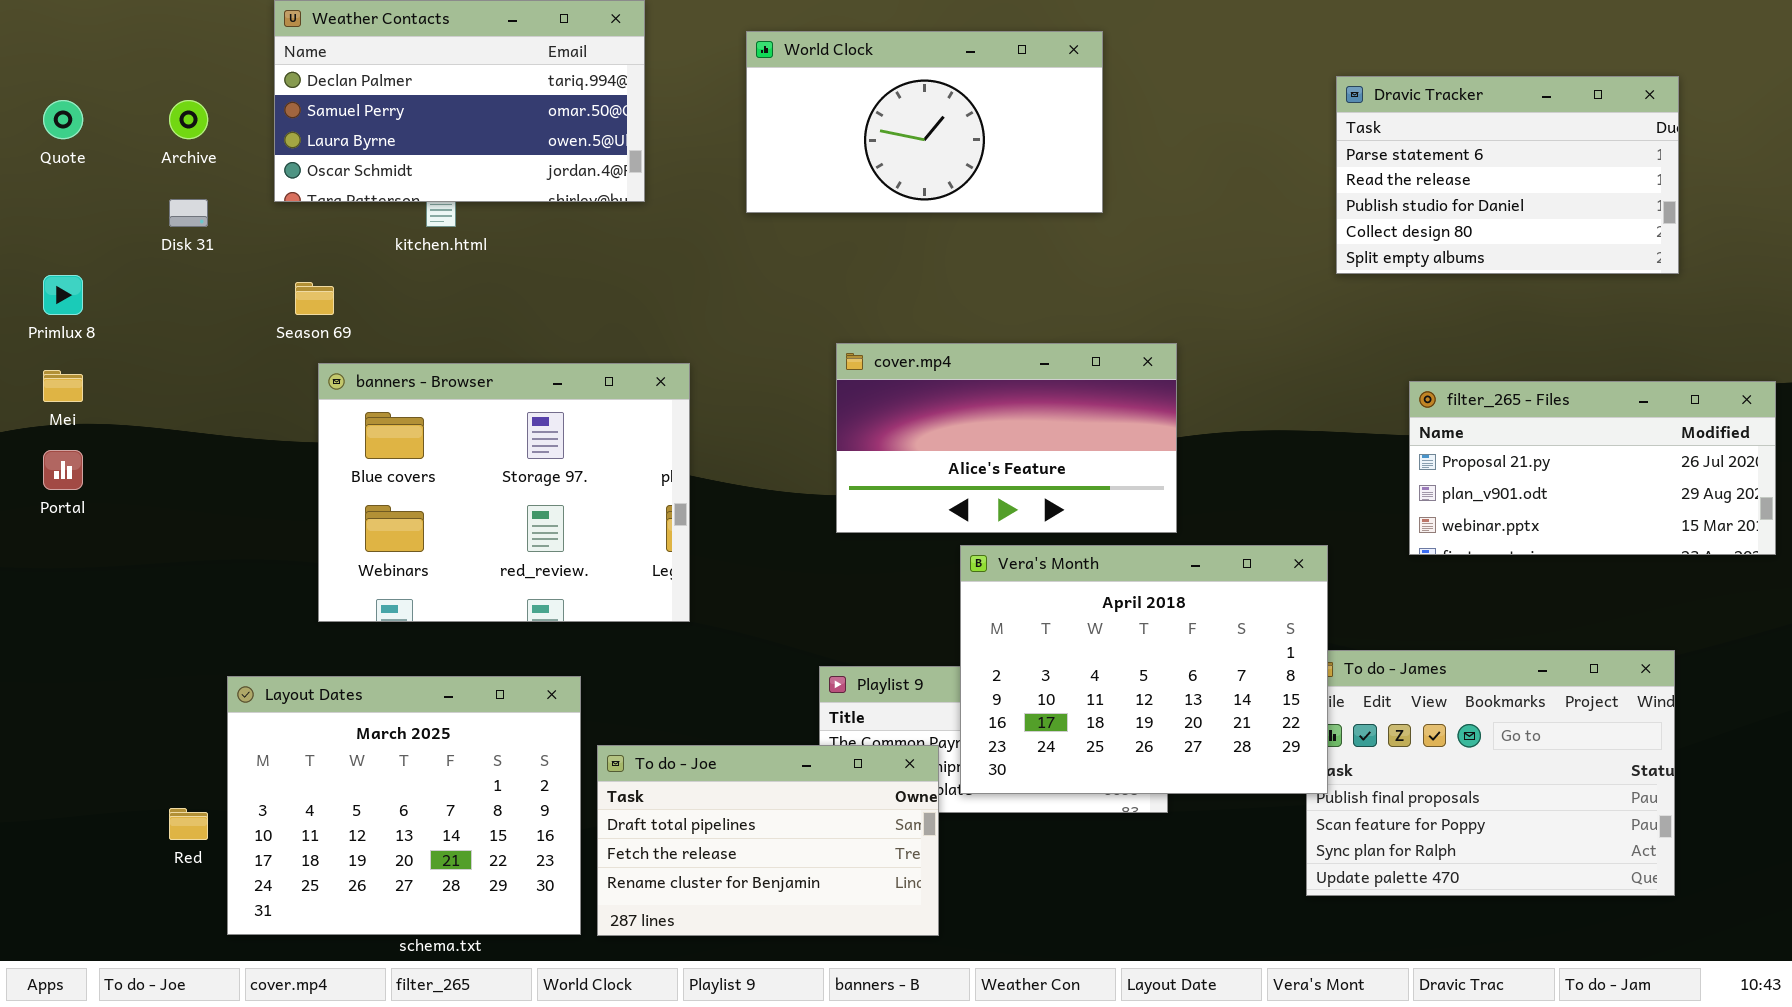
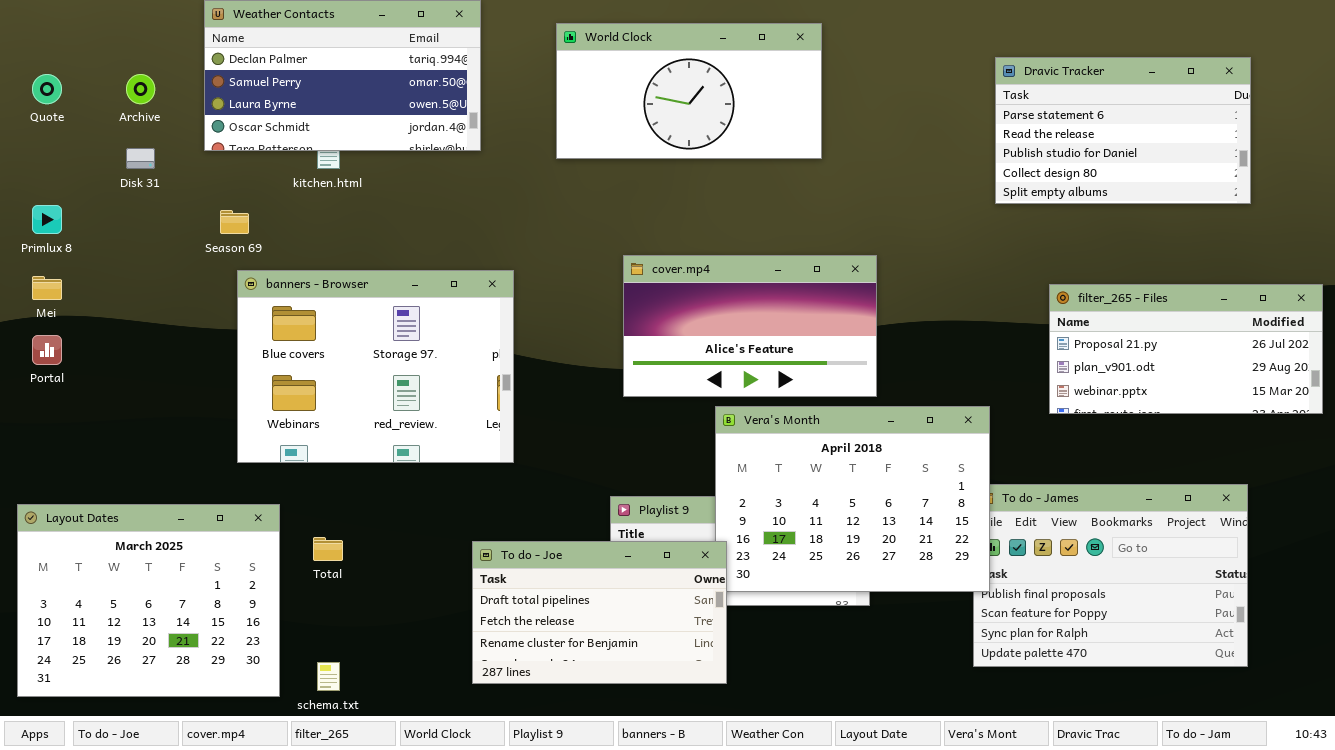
Layout Dates: [227,676,581,935] -> [17,504,280,697], moved
To do - Joe: [597,745,939,936] -> [472,541,727,684], moved

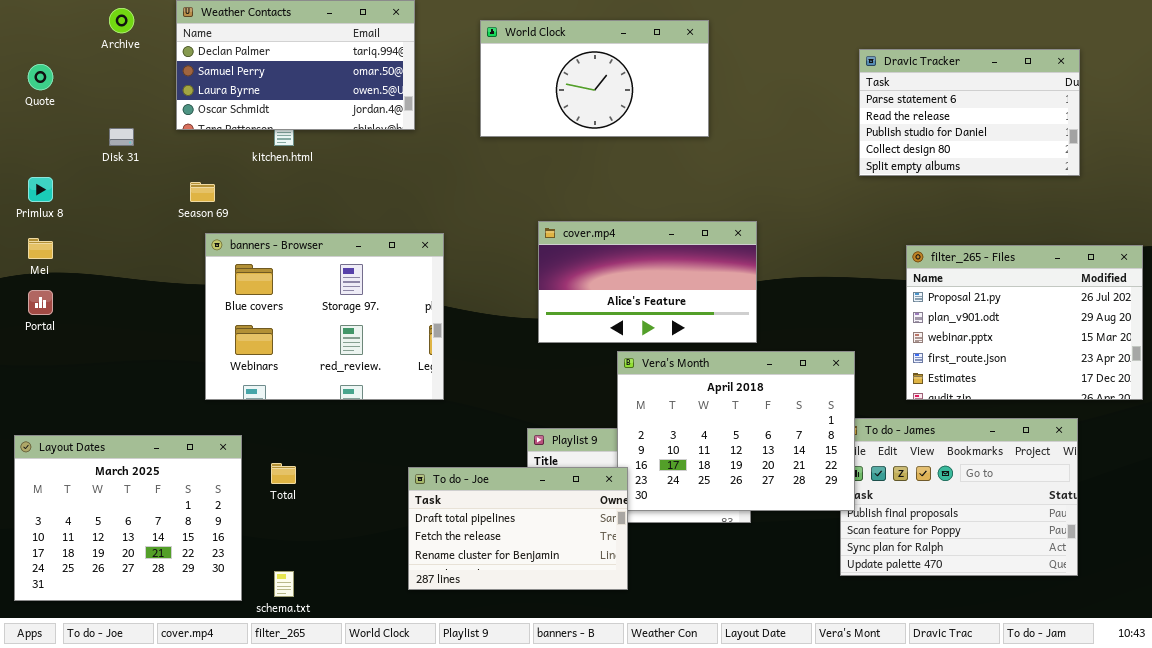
Archive: [126,74,155,104] -> [109,8,134,33], moved
filter_265 - Files: [1049,284,1323,414] -> [906,245,1143,400], resized

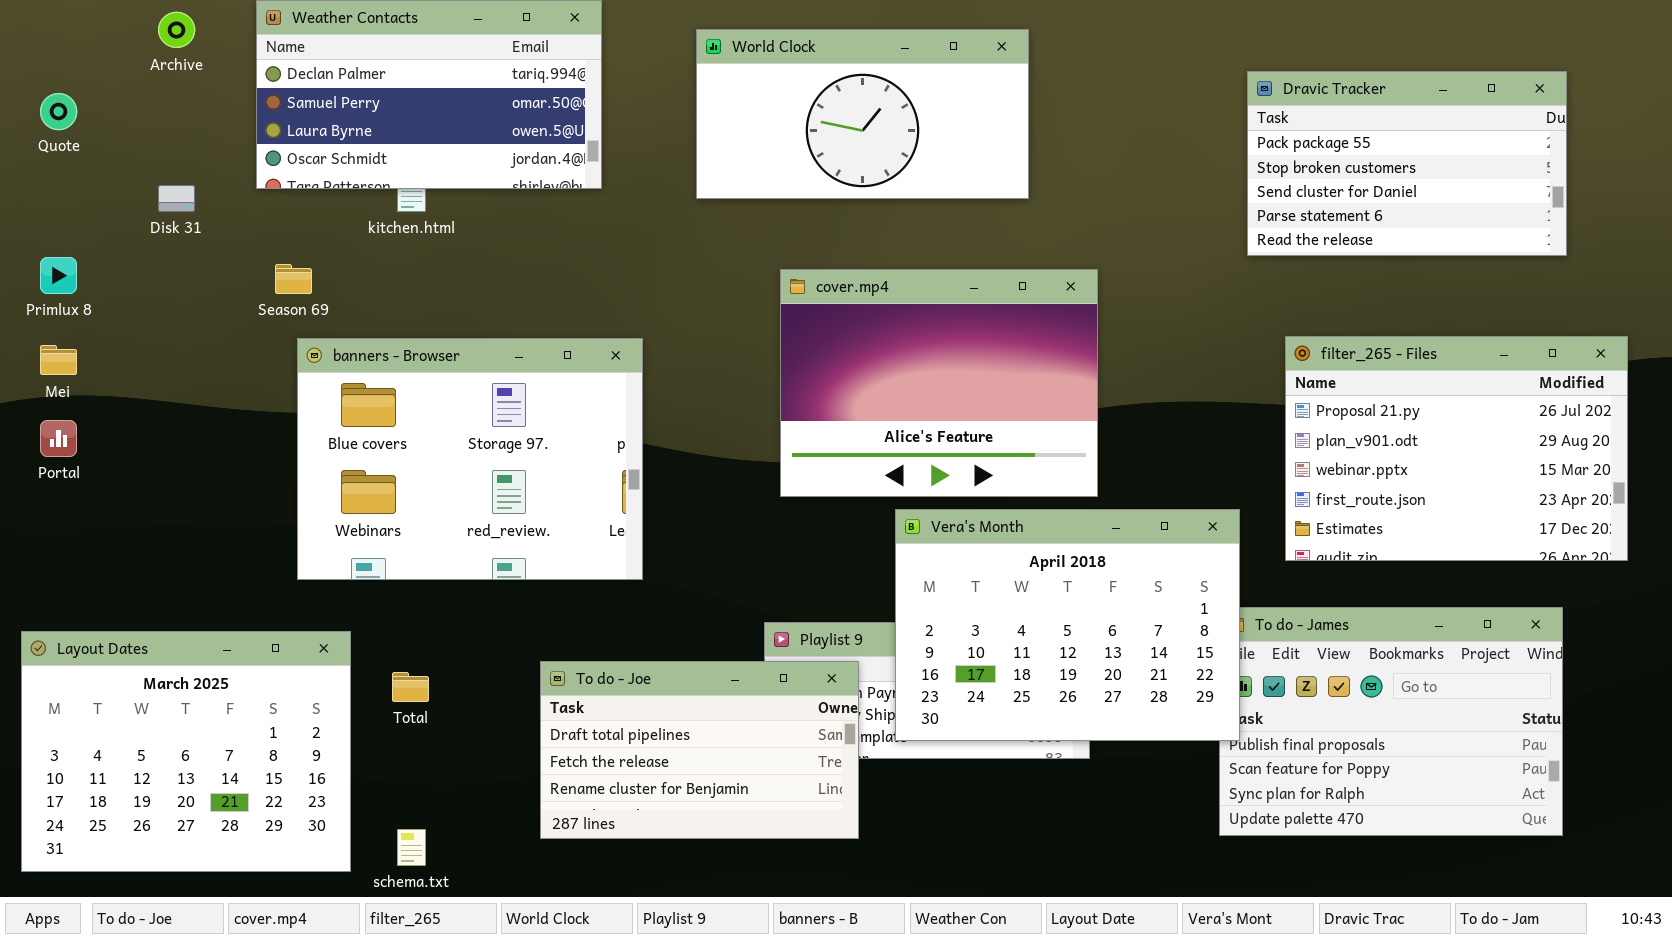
Dravic Tracker: [859,49,1080,176] -> [1247,71,1567,256], scrolled up 3 rows
cover.mp4: [538,221,757,343] -> [780,269,1098,497], resized
filter_265 - Files: [906,245,1143,400] -> [1285,336,1628,561], moved
To do - Joe: [408,467,628,590] -> [540,661,859,839], moved

